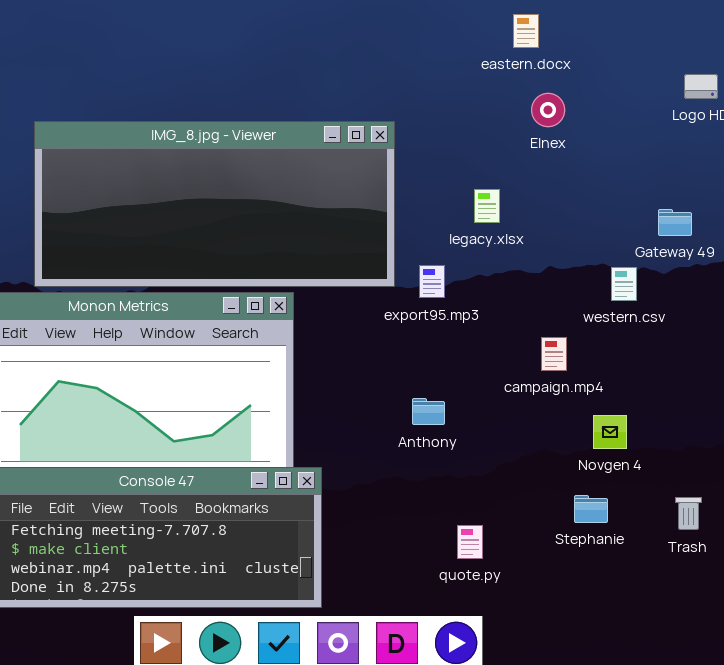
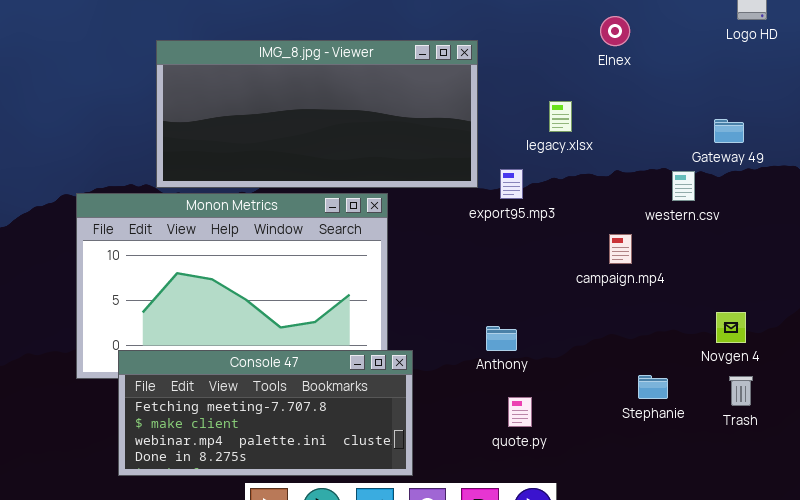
Anthony: [412,398,445,425] -> [486,326,517,351], moved
Novgen 4: [593,415,627,449] -> [716,312,746,343], moved
quote.py: [457,525,483,559] -> [508,397,532,427], moved

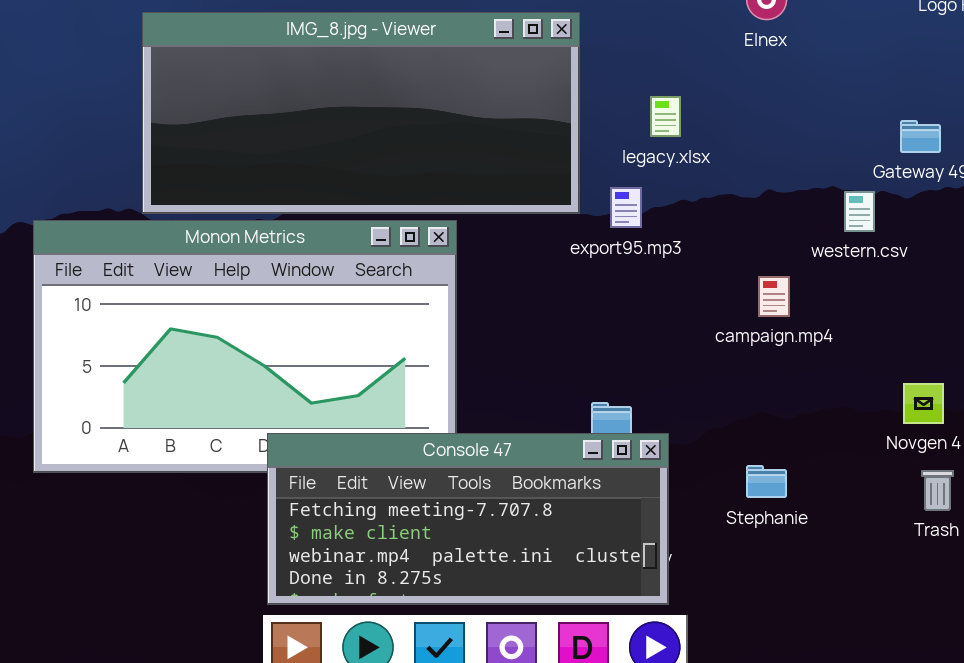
legacy.xlsx: [549,101,572,132] -> [650,96,681,137], moved
Console 47: [118,350,413,476] -> [267,433,669,605], moved
Stephanie: [638,375,668,399] -> [746,465,787,498], moved

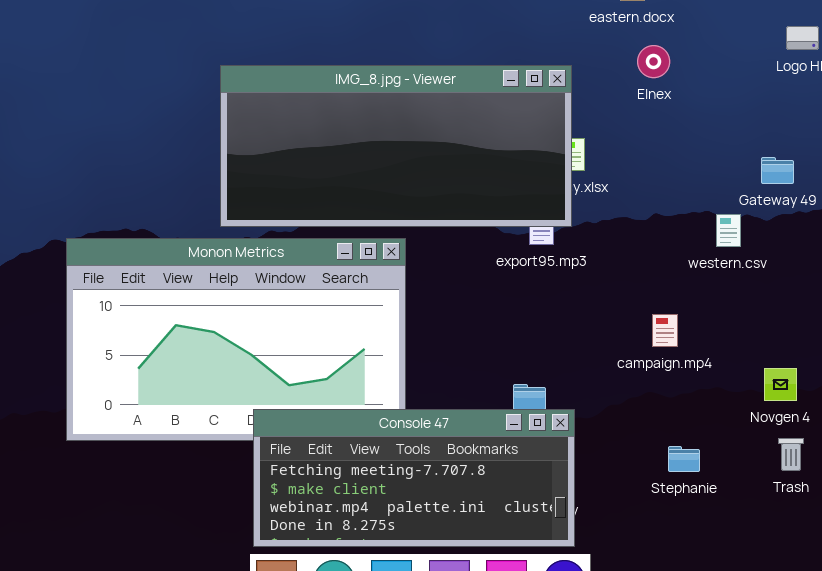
IMG_8.jpg - Viewer: [142,12,580,214] -> [220,65,572,227], moved
campaign.mp4: [758,276,790,317] -> [652,314,678,347], moved
Stephanie: [746,465,787,498] -> [668,446,700,472], moved

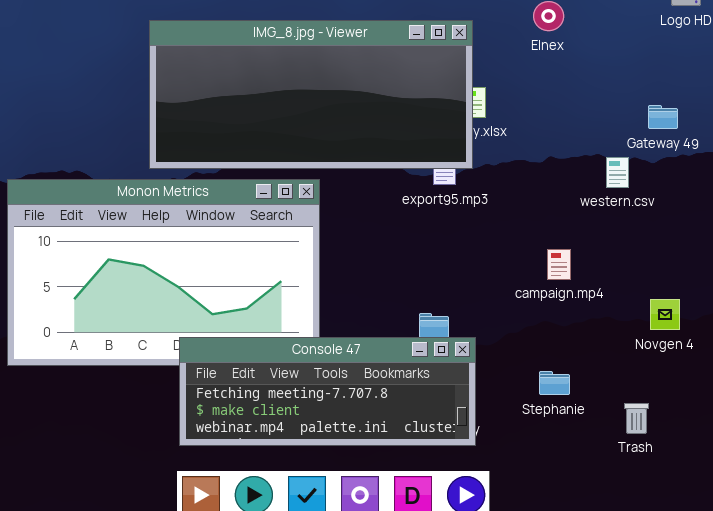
Console 47: [253,409,575,547] -> [179,337,476,446], resized
Trash: [778,438,804,471] -> [624,403,649,434], moved
Stephanie: [668,446,700,472] -> [539,371,570,395], moved

